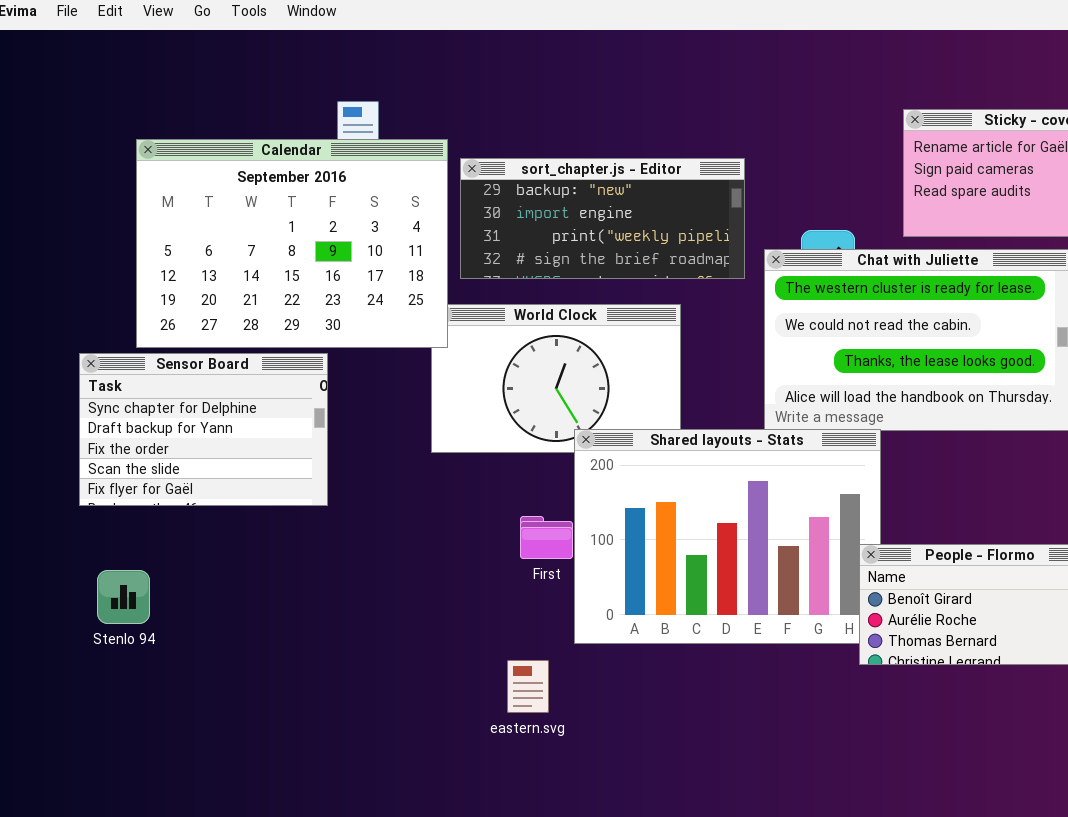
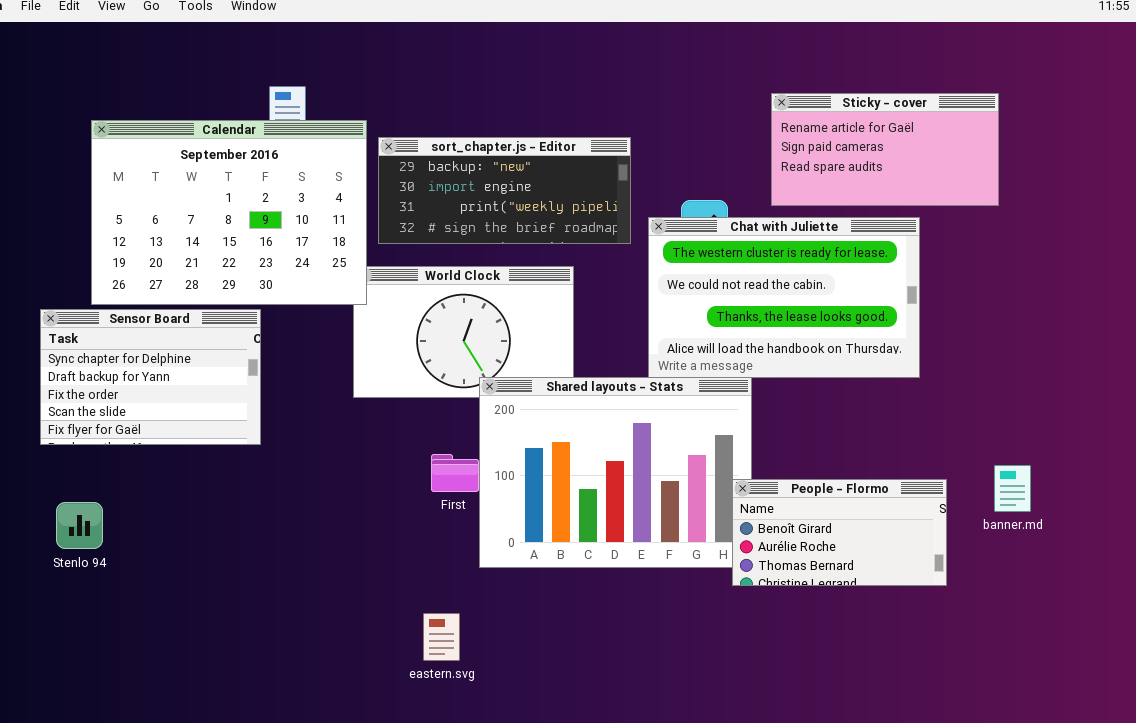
eastern.svg: [507,660,549,713] -> [423,613,460,661], moved

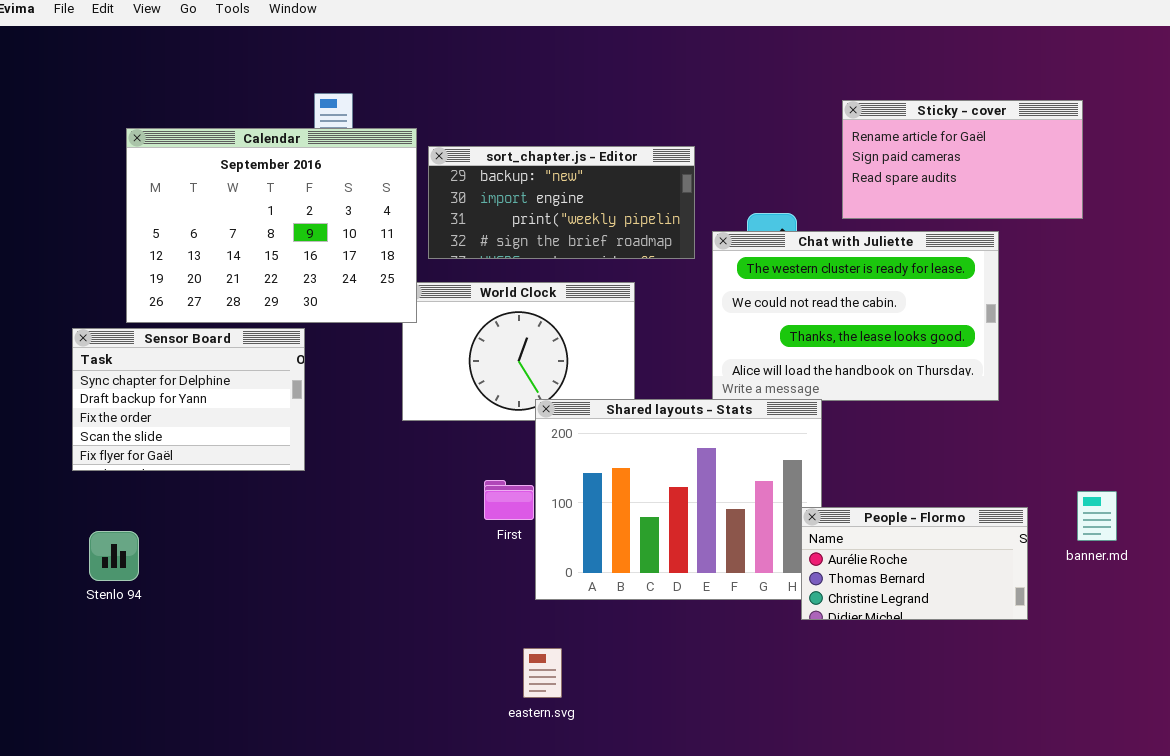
People - Flormo: [732,479,947,586] -> [801,507,1028,620], scrolled down 1 row
eastern.svg: [423,613,460,661] -> [523,648,562,698], moved

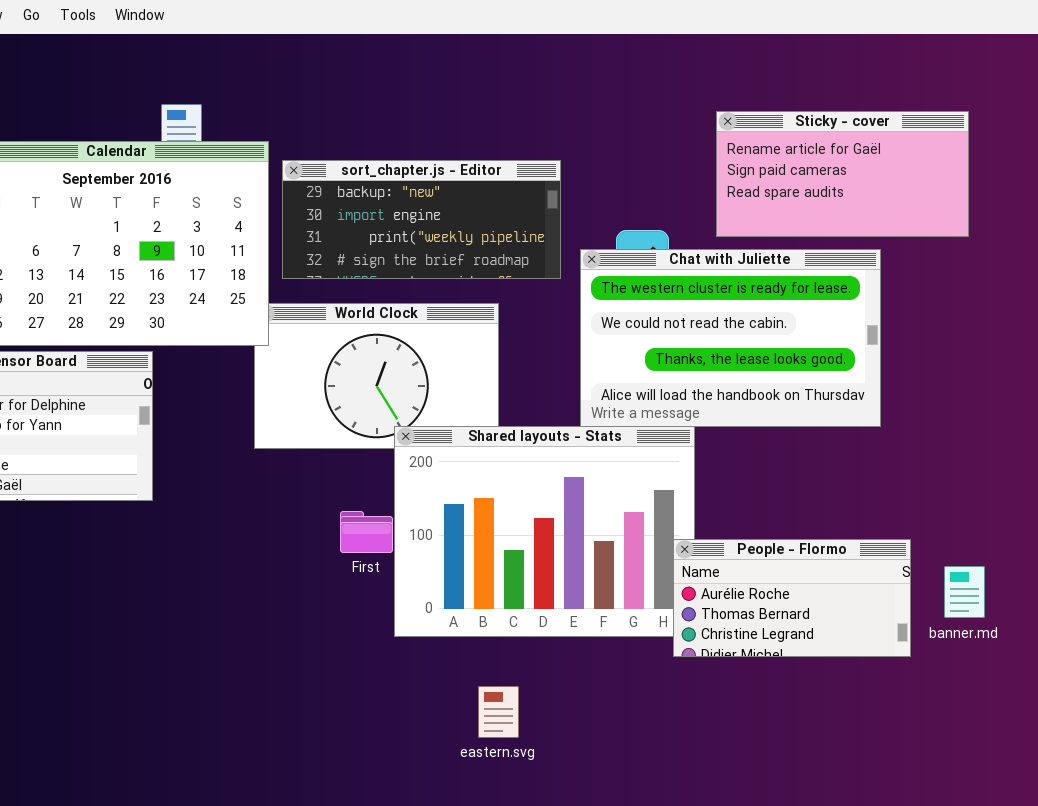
banner.md: [1077,491,1117,541] -> [944,566,985,618], moved
eastern.svg: [523,648,562,698] -> [478,686,519,738], moved

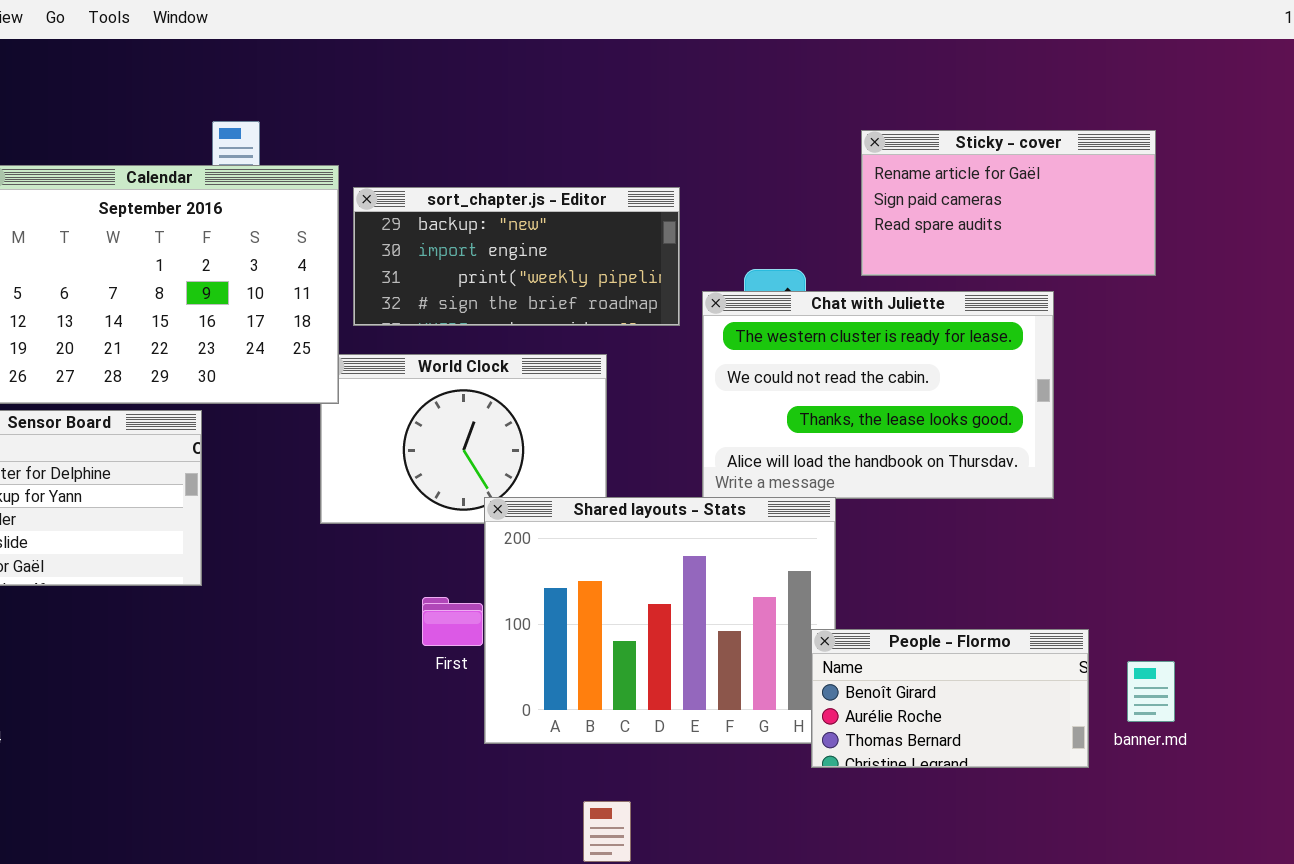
People - Flormo: [673,539,911,657] -> [811,629,1089,768], scrolled up 1 row

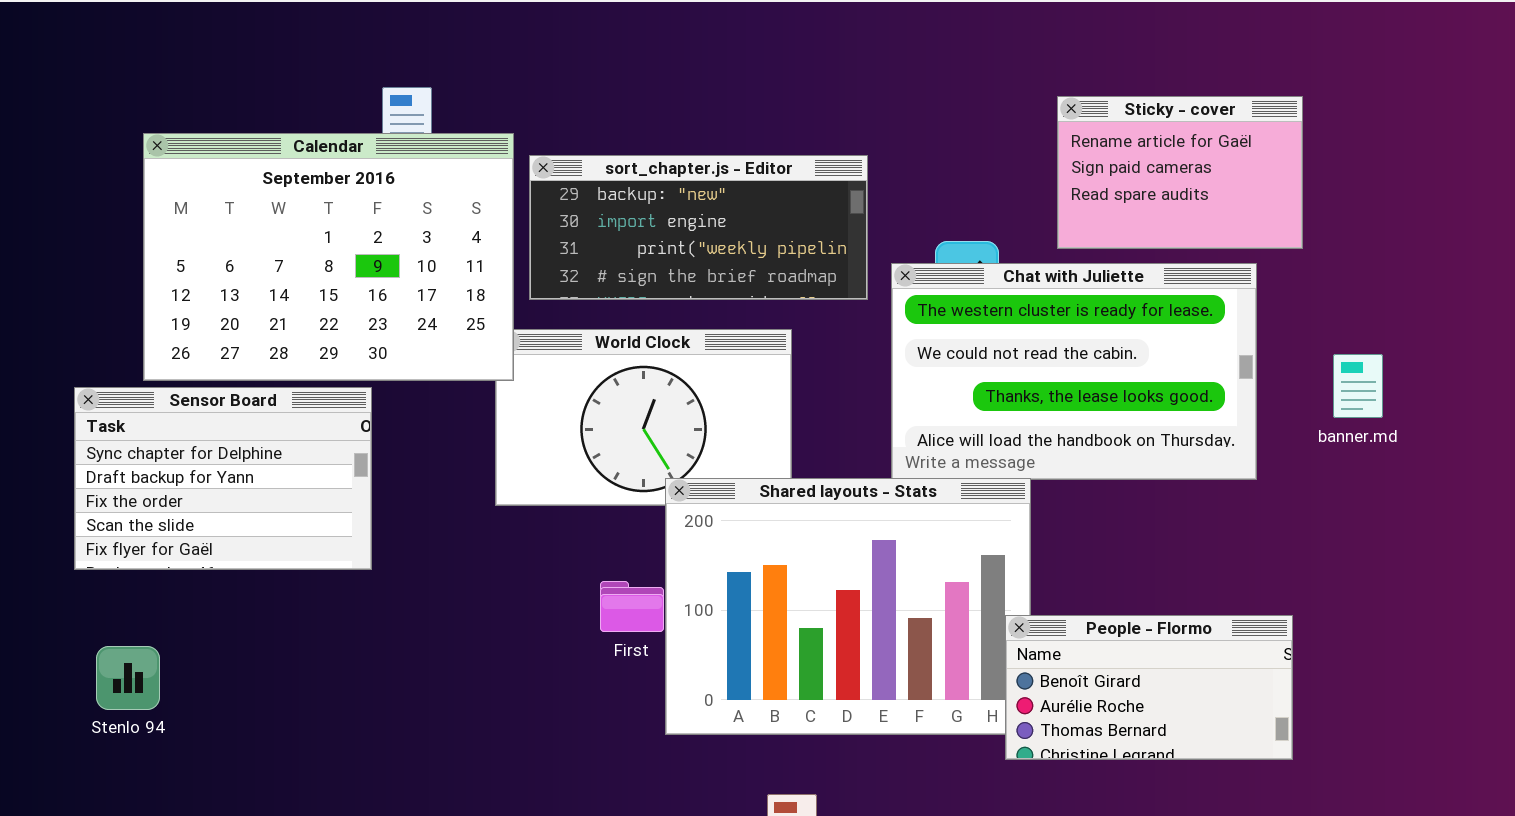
Sticky - cover: [861,130,1156,276] -> [1057,96,1303,249], resized
banner.md: [1127,661,1175,722] -> [1333,354,1383,418], moved

